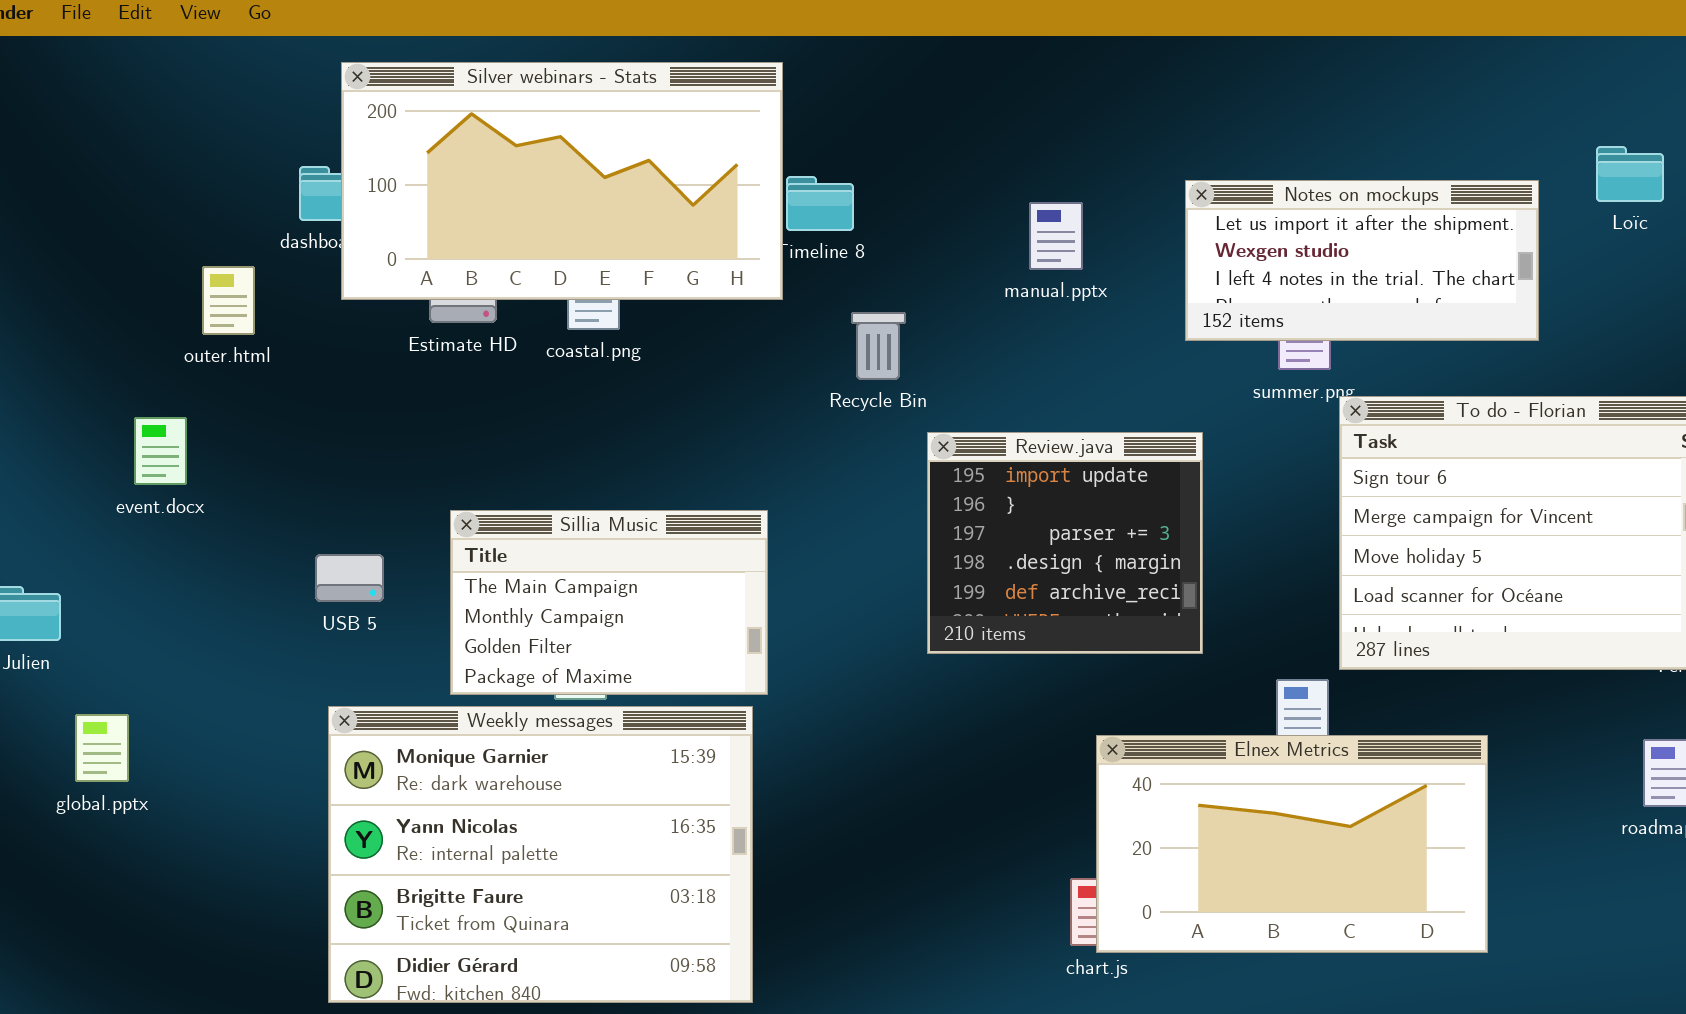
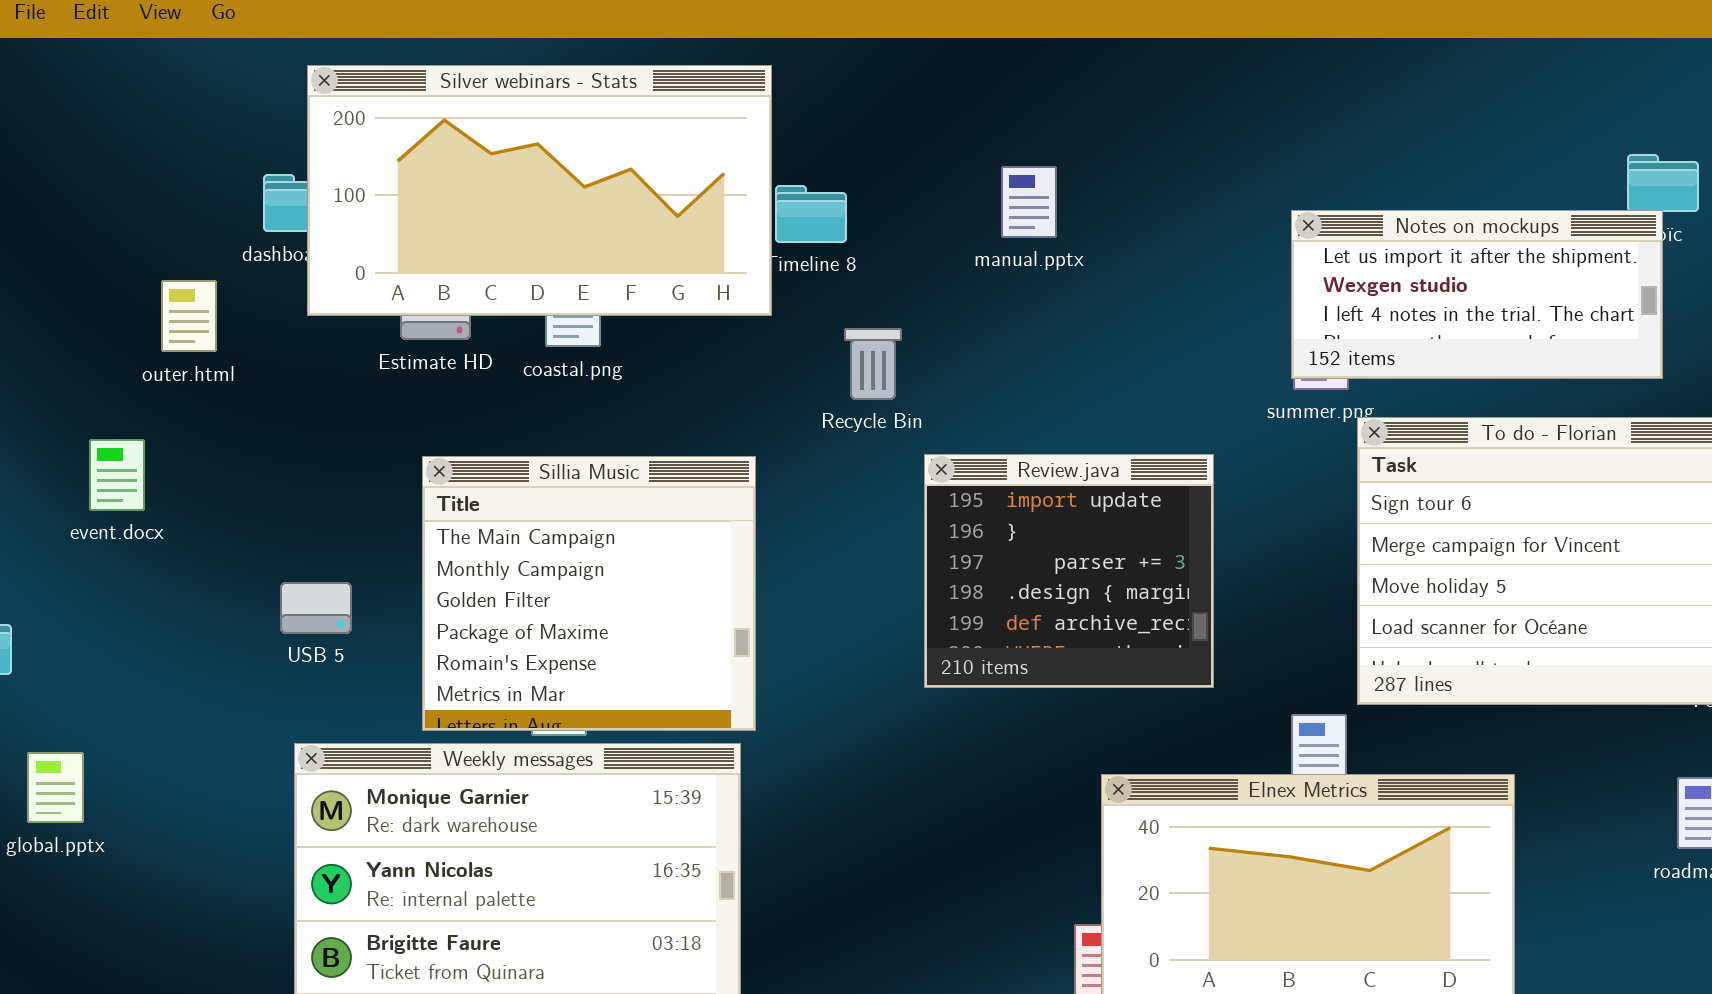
Notes on mockups: [1185,180,1539,341] -> [1291,210,1663,379], moved
manual.pptx: [1029,202,1083,270] -> [1001,166,1057,238], moved
Sillia Music: [450,510,768,695] -> [422,456,756,731], resized

